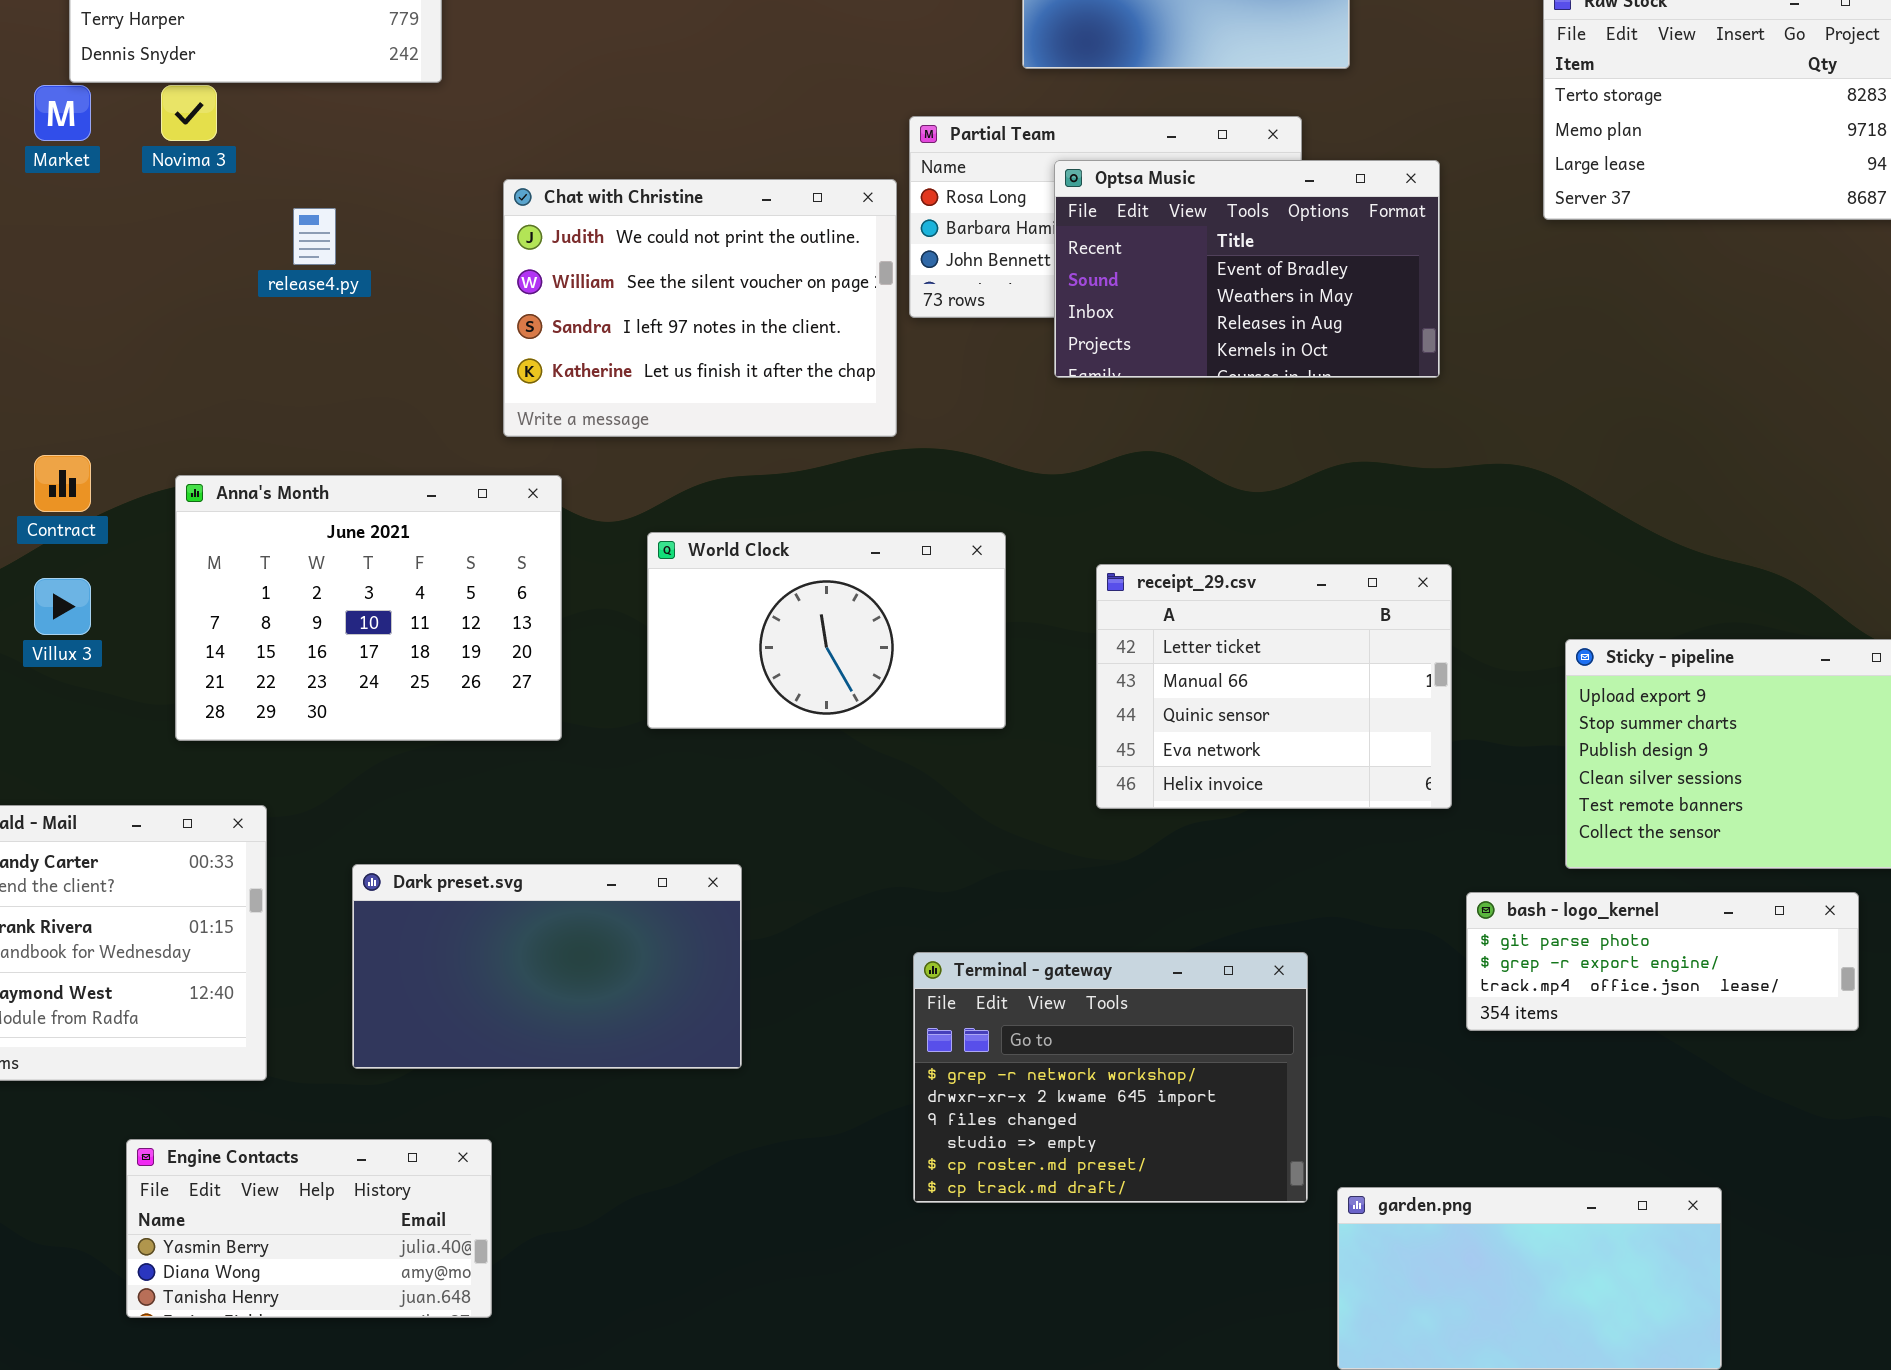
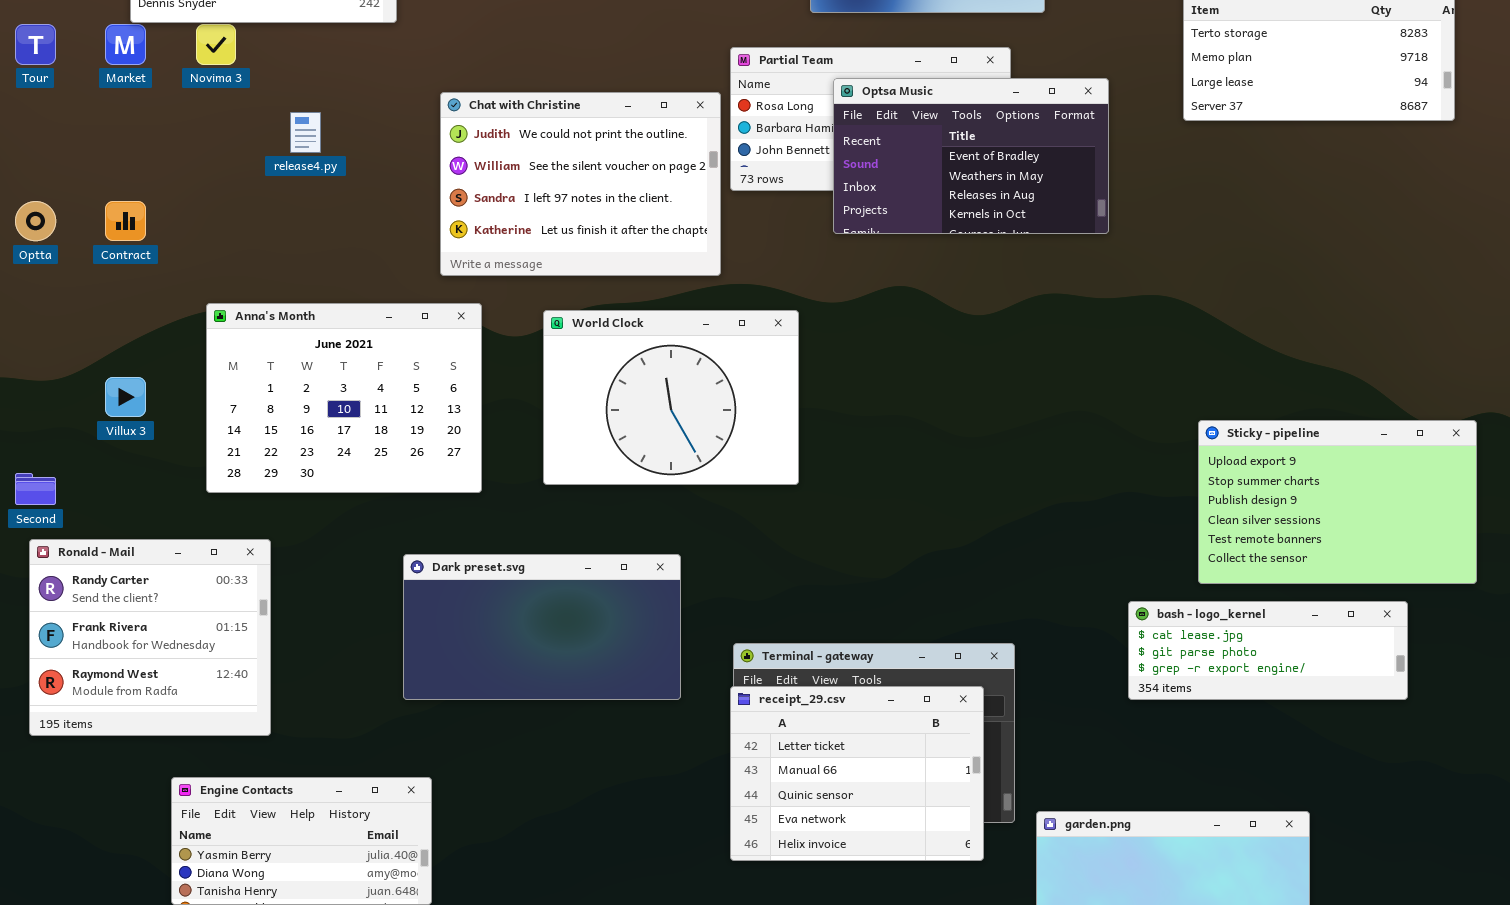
Contract: [34,455,91,512] -> [105,201,146,241], moved
World Clock: [647,532,1006,729] -> [543,310,799,485], resized
receipt_29.csv: [1096,564,1452,809] -> [730,686,984,861], moved
Dark preset.svg: [352,864,742,1069] -> [403,554,681,700], moved
bash - logo_kernel: [1466,892,1859,1031] -> [1128,601,1408,700], scrolled up 1 row

